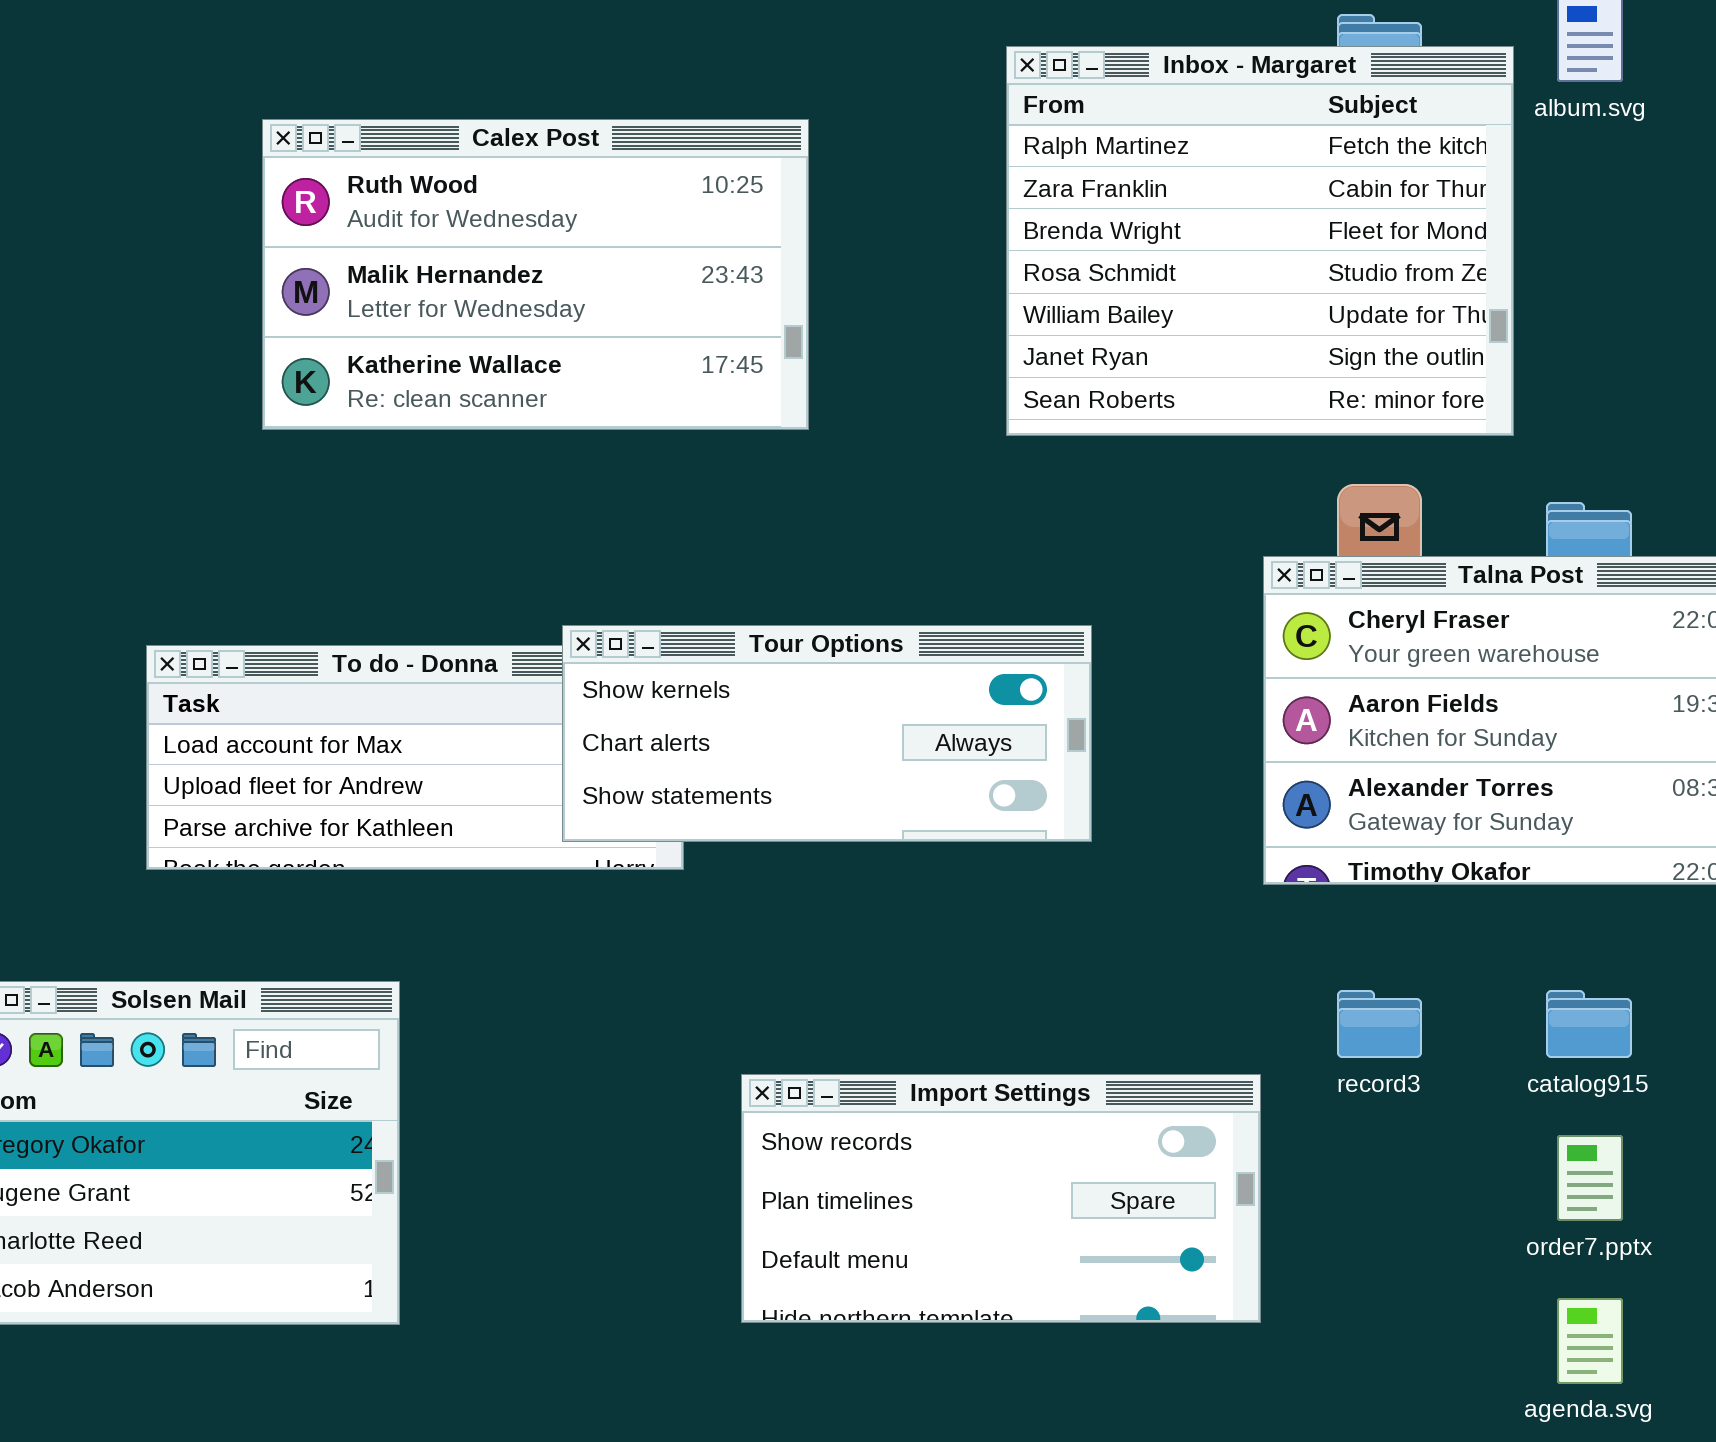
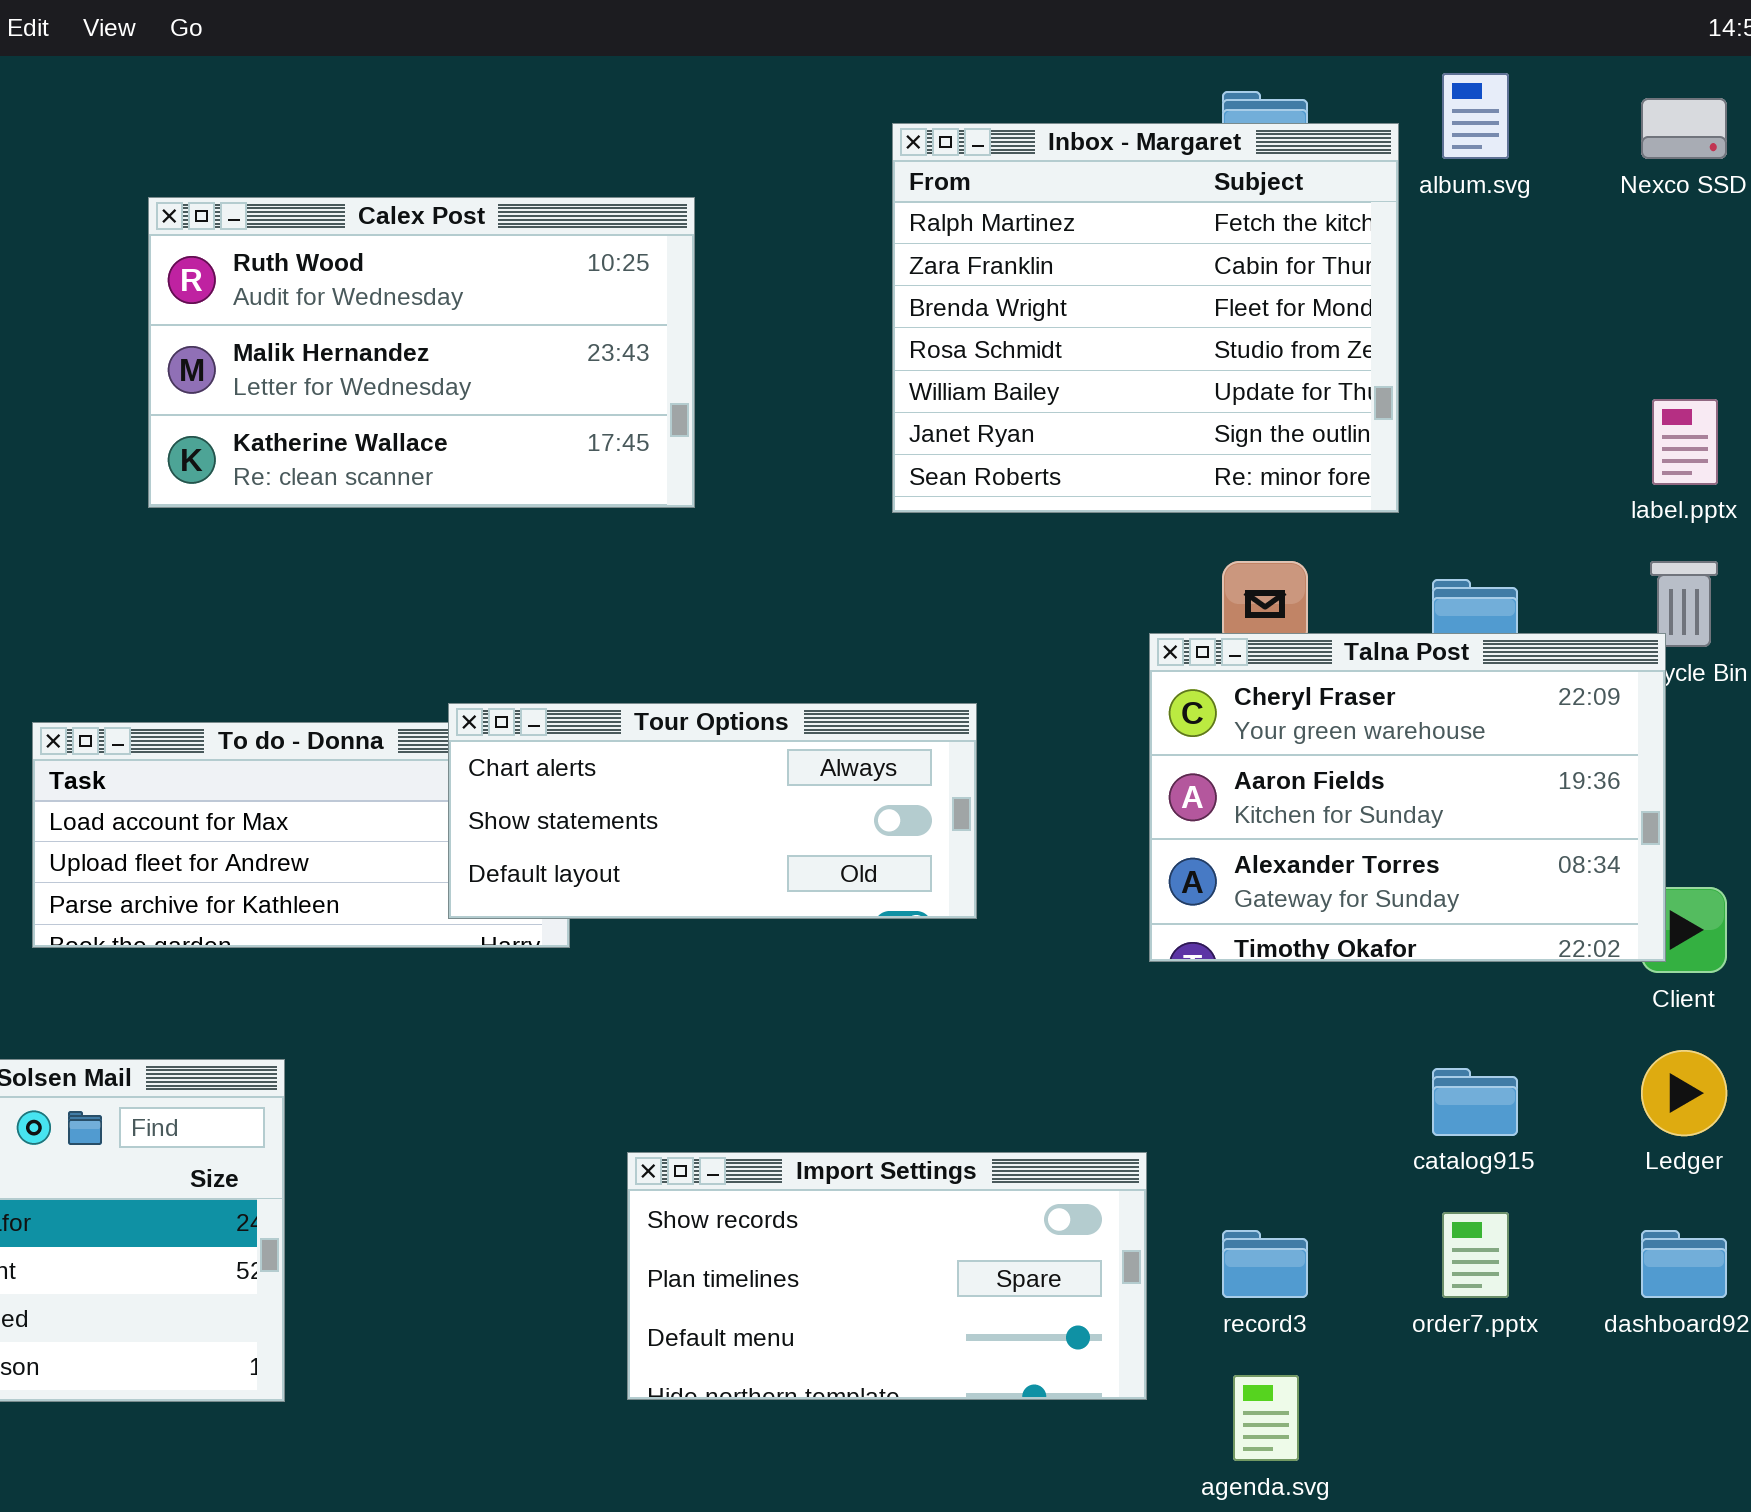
Tour Options: [562,625,1092,842] -> [448,703,977,919], scrolled down 1 row
record3: [1337,990,1422,1058] -> [1222,1230,1308,1298], moved
agenda.svg: [1557,1298,1623,1384] -> [1233,1375,1299,1461], moved

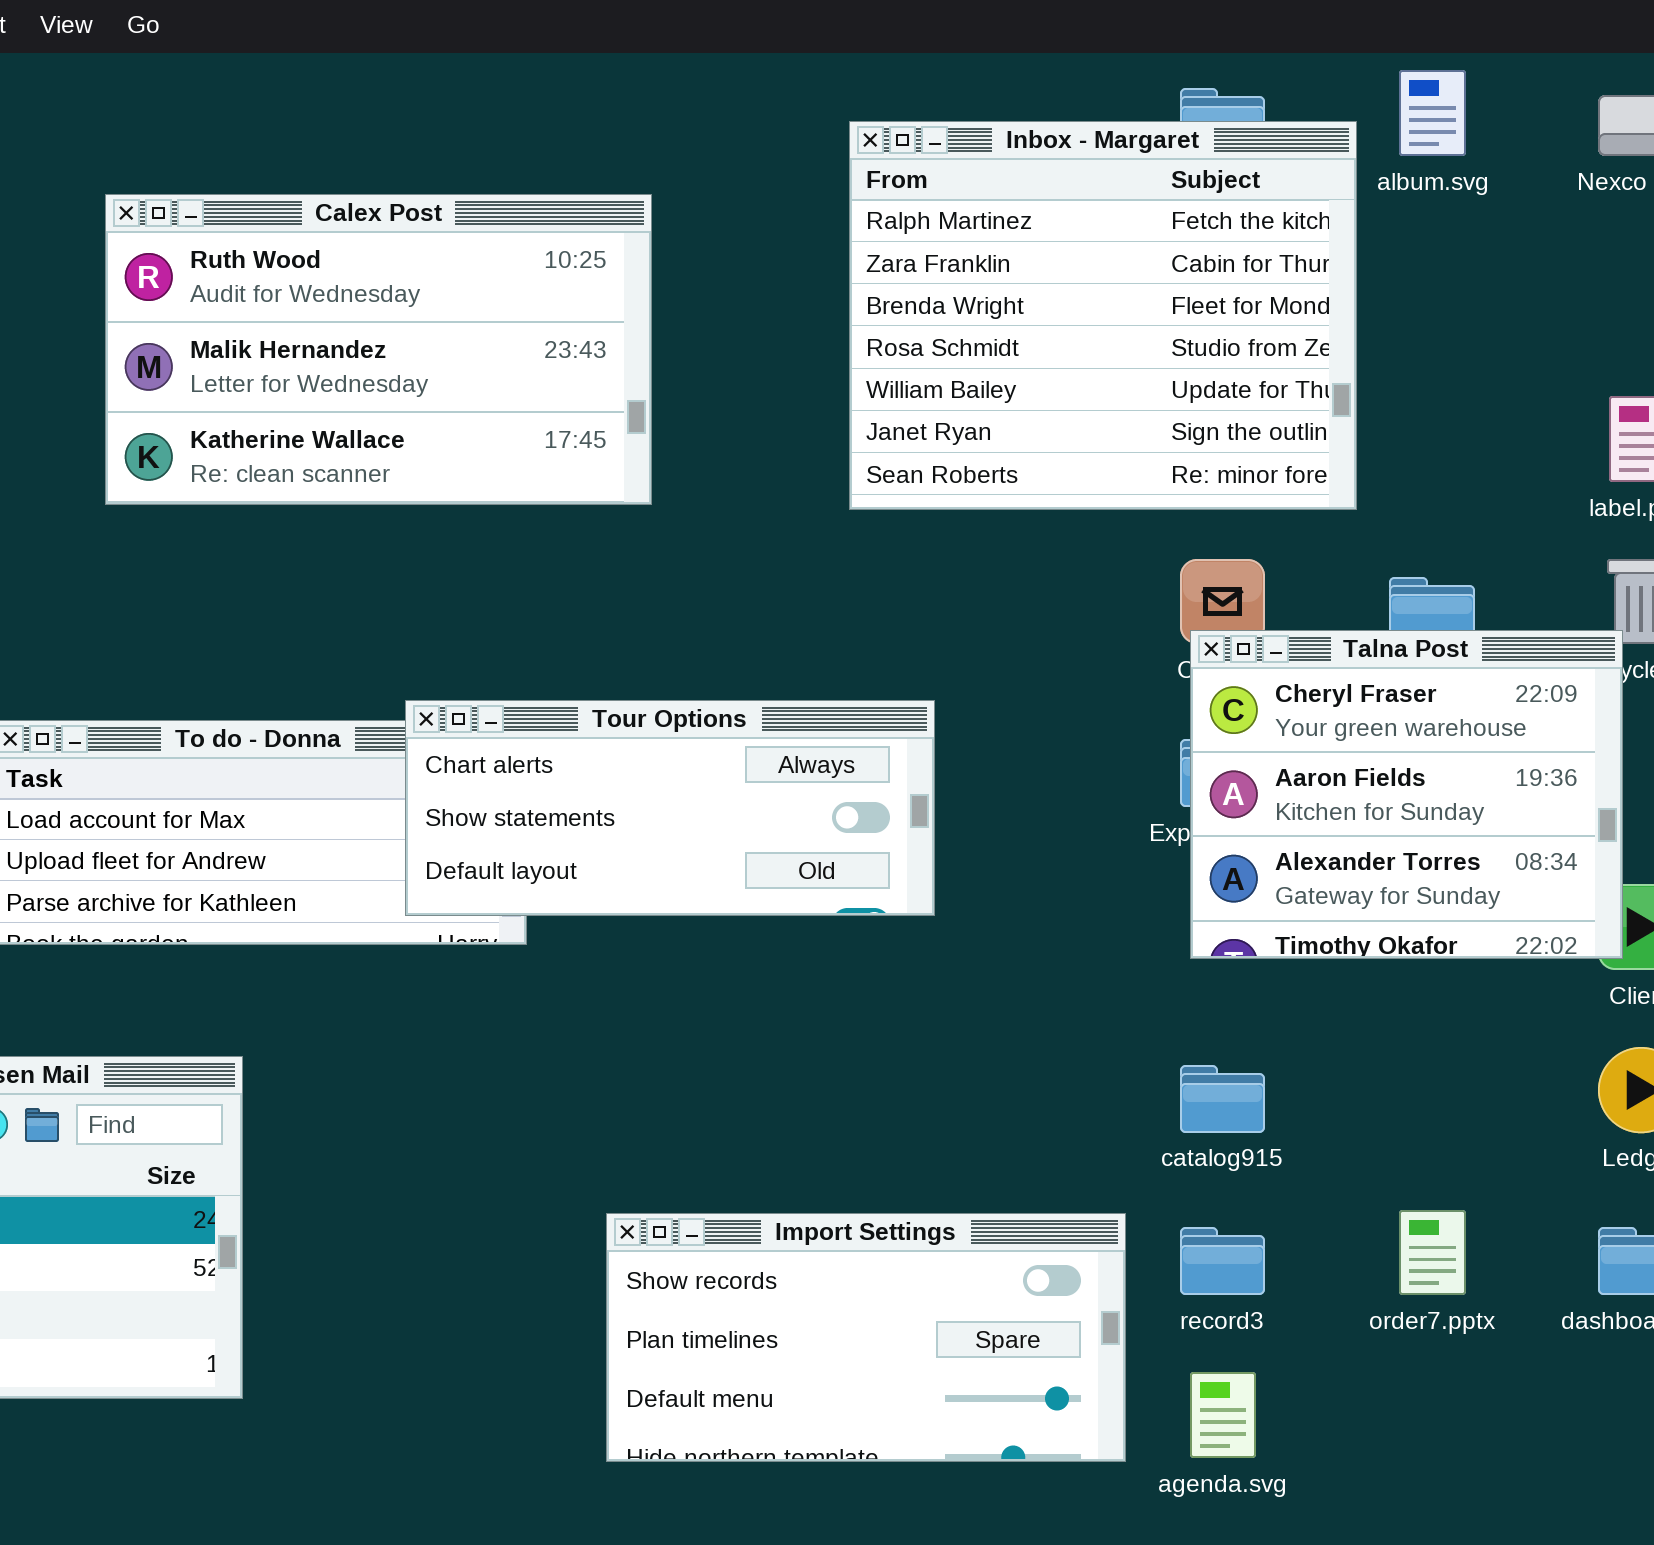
Talna Post: [1149,633,1666,962] -> [1190,630,1623,959], resized
catalog915: [1432,1068,1518,1136] -> [1180,1065,1265,1133], moved
Import Settings: [627,1152,1147,1400] -> [606,1213,1126,1462], moved

